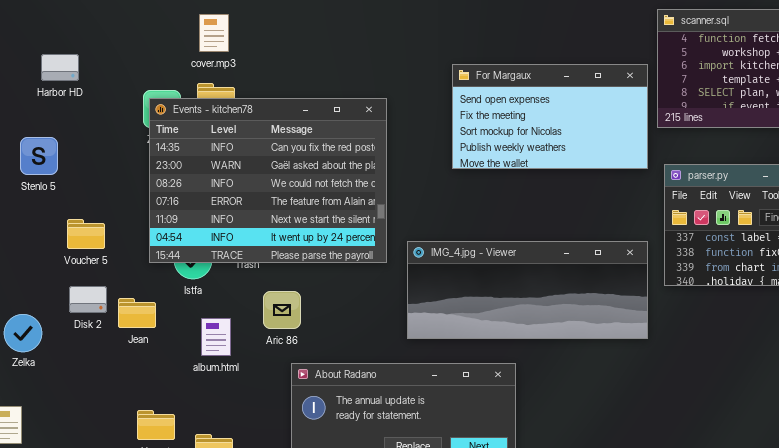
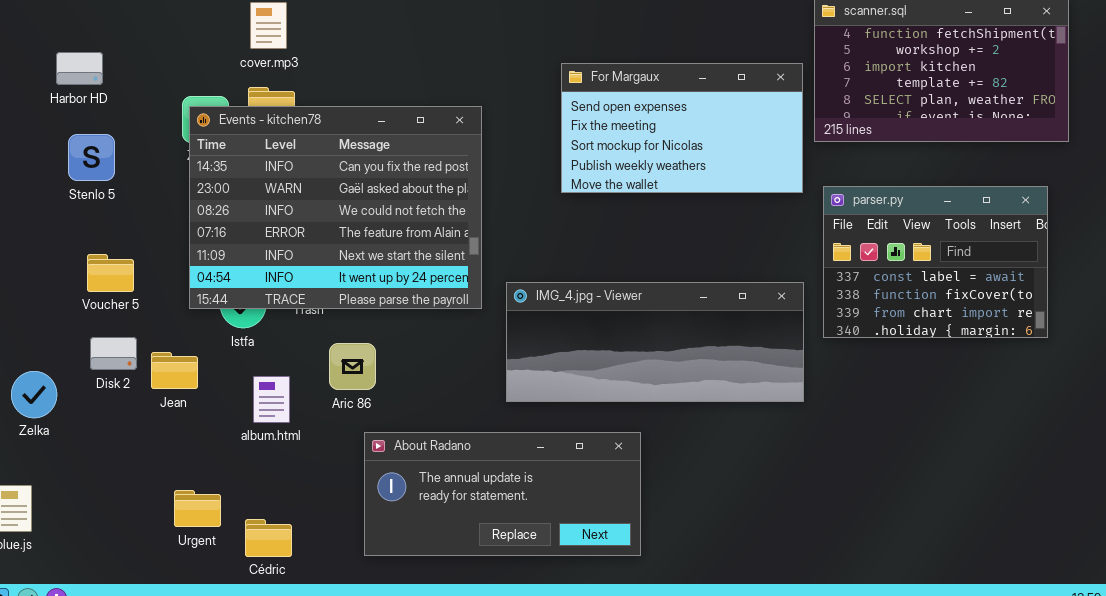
Stenlo 5: [20,137,58,175] -> [68,134,115,181], moved

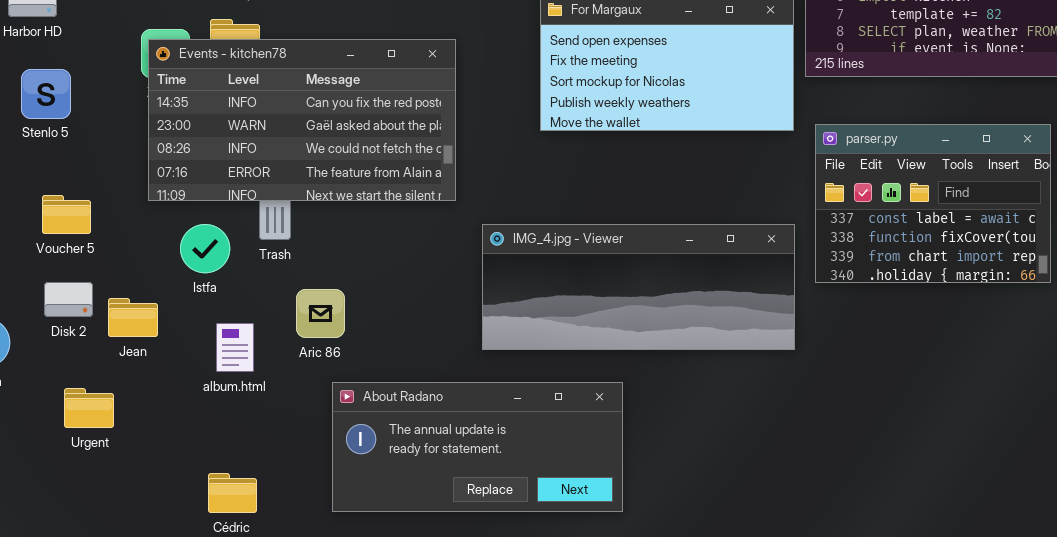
Events - kitchen78: [189,106,482,309] -> [148,39,456,201], resized
Urgent: [174,490,221,527] -> [64,388,114,428], moved

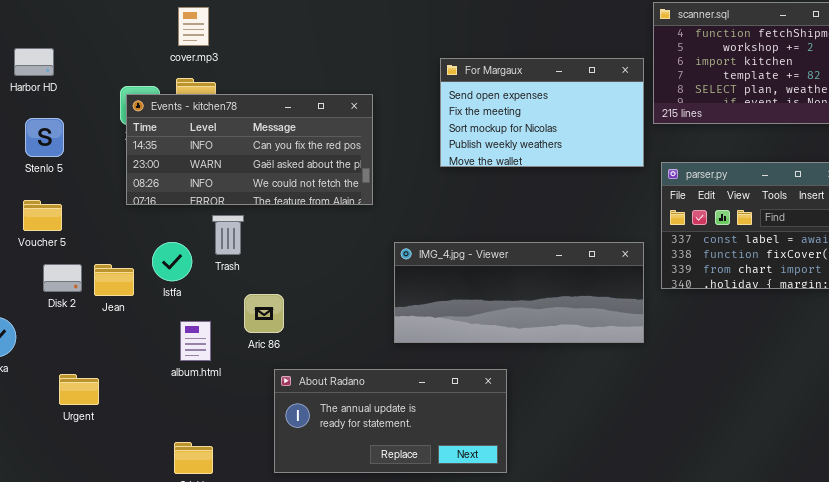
Events - kitchen78: [148,39,456,201] -> [126,94,373,205], resized
Voucher 5: [42,195,91,234] -> [23,200,62,231], moved
Disk 2: [44,282,93,317] -> [43,264,82,292], moved
Jean: [108,298,158,337] -> [94,264,134,296], moved

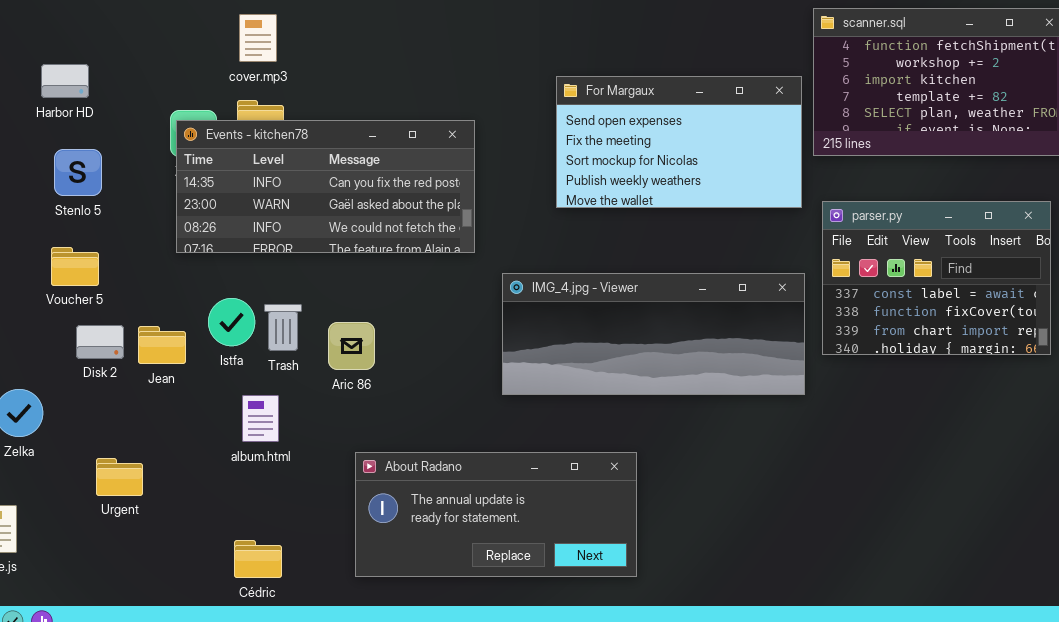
Trash: [212,215,244,255] -> [264,304,302,351], moved
IMG_4.jpg - Viewer: [394,242,644,343] -> [502,273,805,395], moved
Aric 86: [244,294,284,333] -> [328,322,375,370], moved

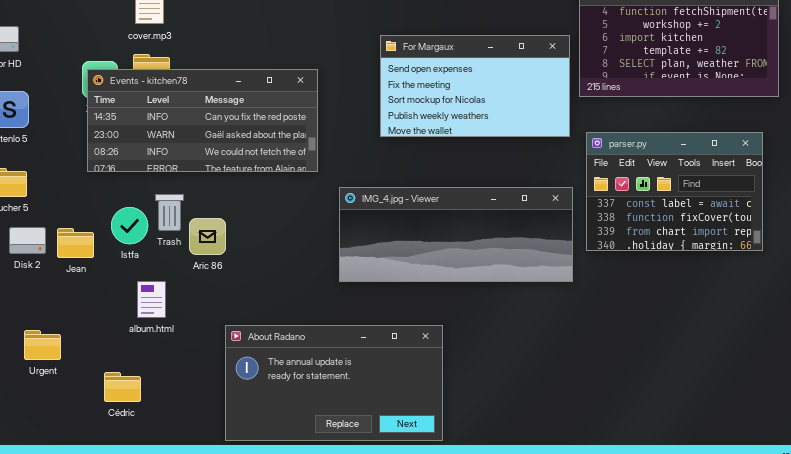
Trash: [264,304,302,351] -> [155,194,184,231], moved
Aric 86: [328,322,375,370] -> [189,218,226,255], moved
About Radano: [355,452,637,577] -> [225,325,443,441], resized
Cédric: [234,540,282,578] -> [104,372,141,402], moved

